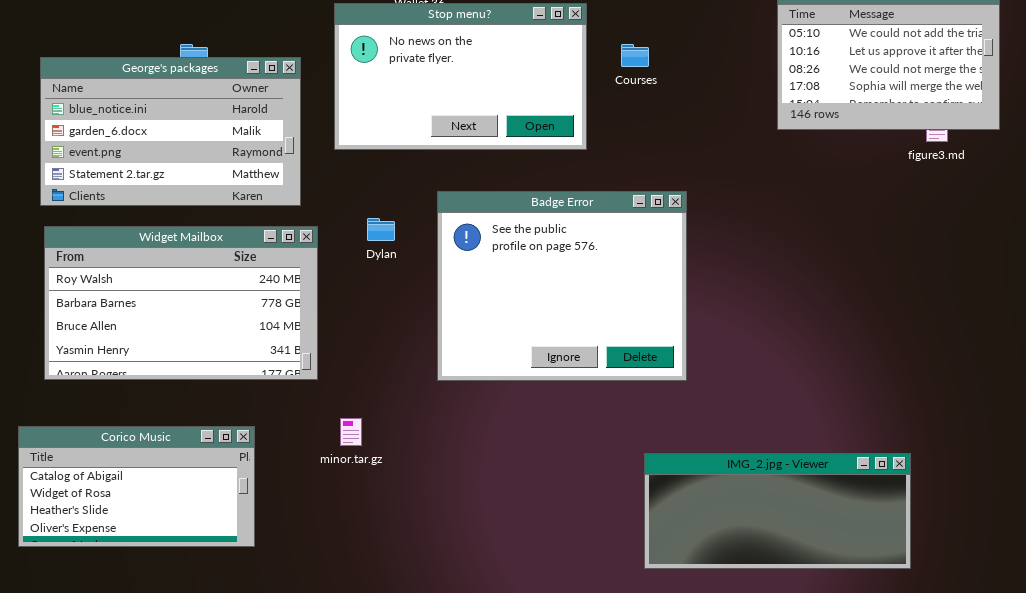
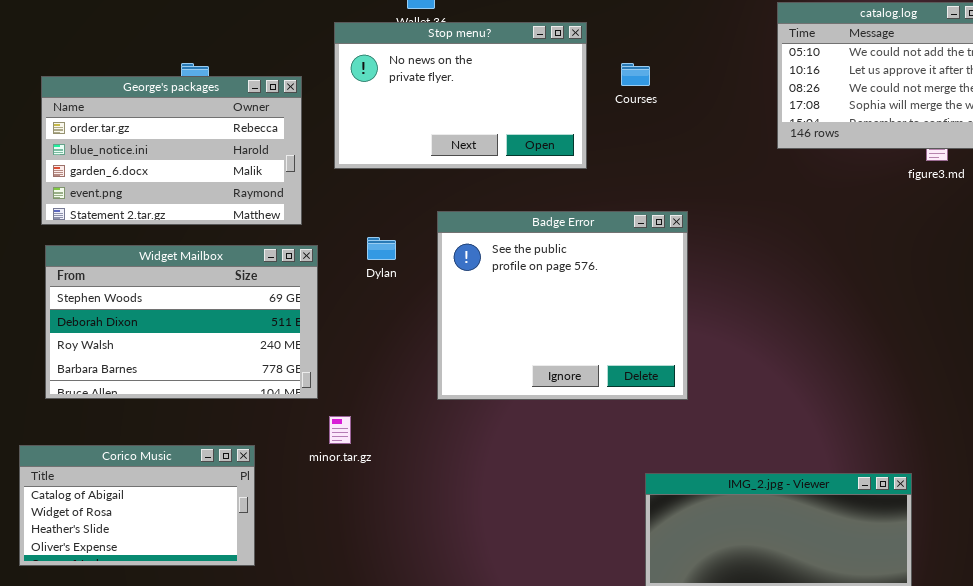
George's packages: [40,57,301,206] -> [41,76,302,225], scrolled up 1 row
Widget Mailbox: [44,226,318,380] -> [45,245,318,399], scrolled up 2 rows
minor.tar.gz: [340,418,362,446] -> [329,416,351,444], moved

